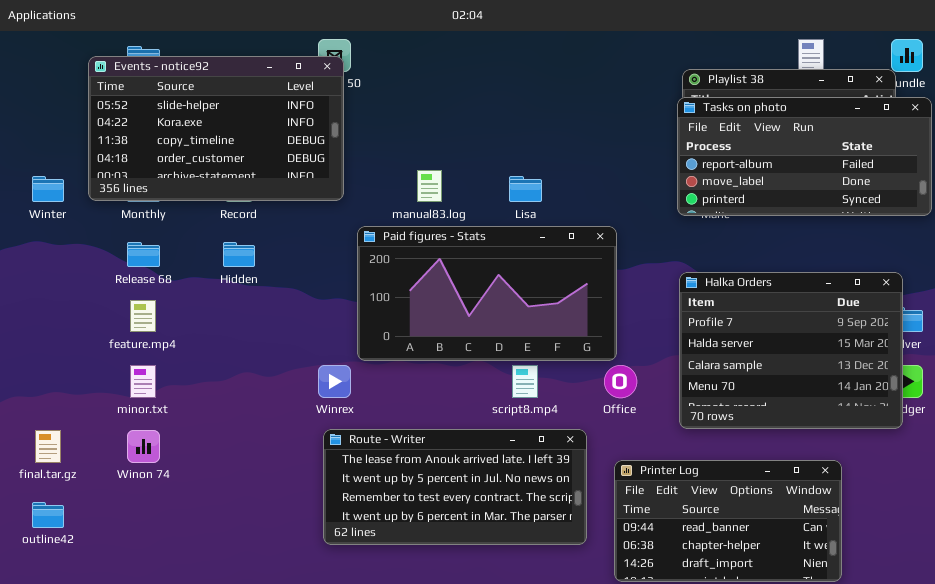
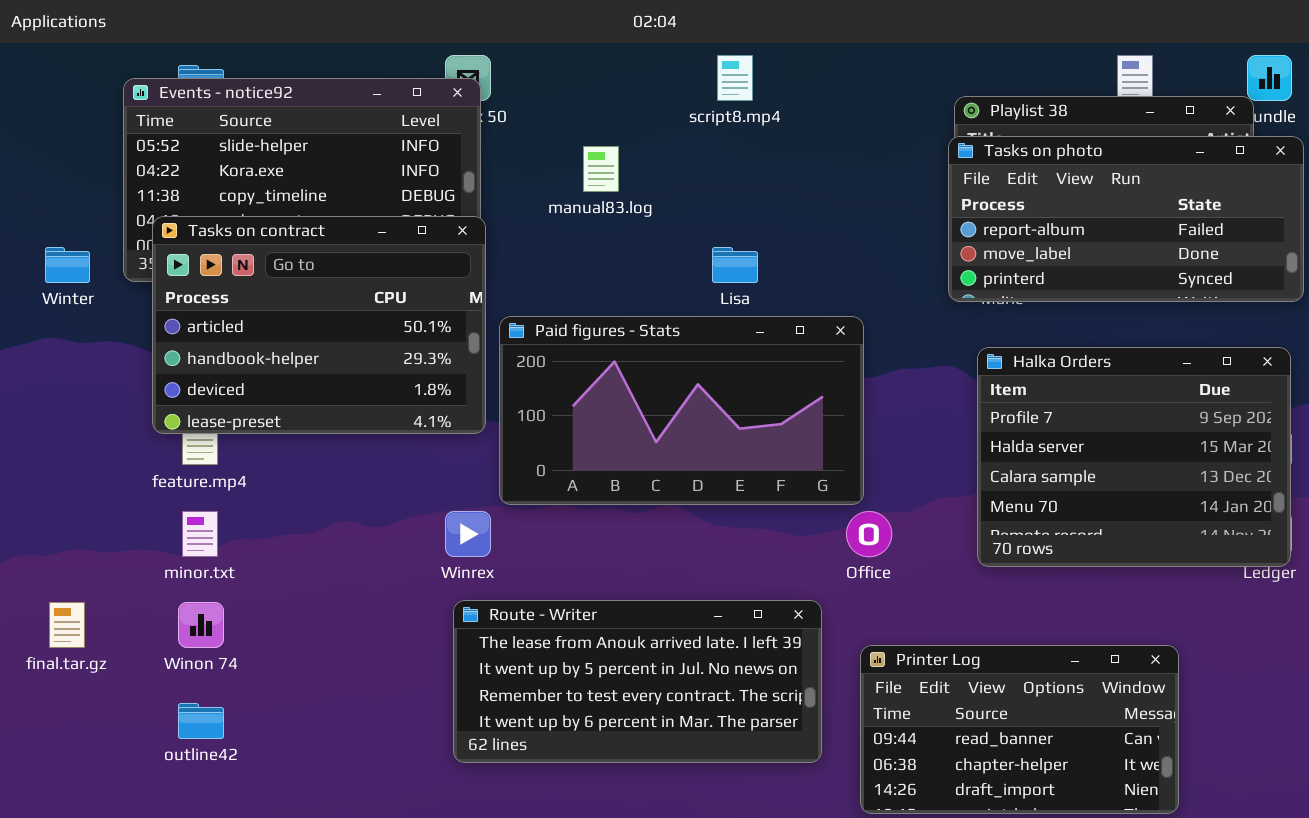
Tasks on contract: none -> [152,216,486,434], opened
manual83.log: [417,170,442,202] -> [583,146,619,192], moved
Halka Orders: [679,272,903,429] -> [977,347,1291,567], moved
script8.mp4: [512,365,538,398] -> [717,55,753,101], moved
outline42: [32,502,64,528] -> [178,703,224,739], moved

